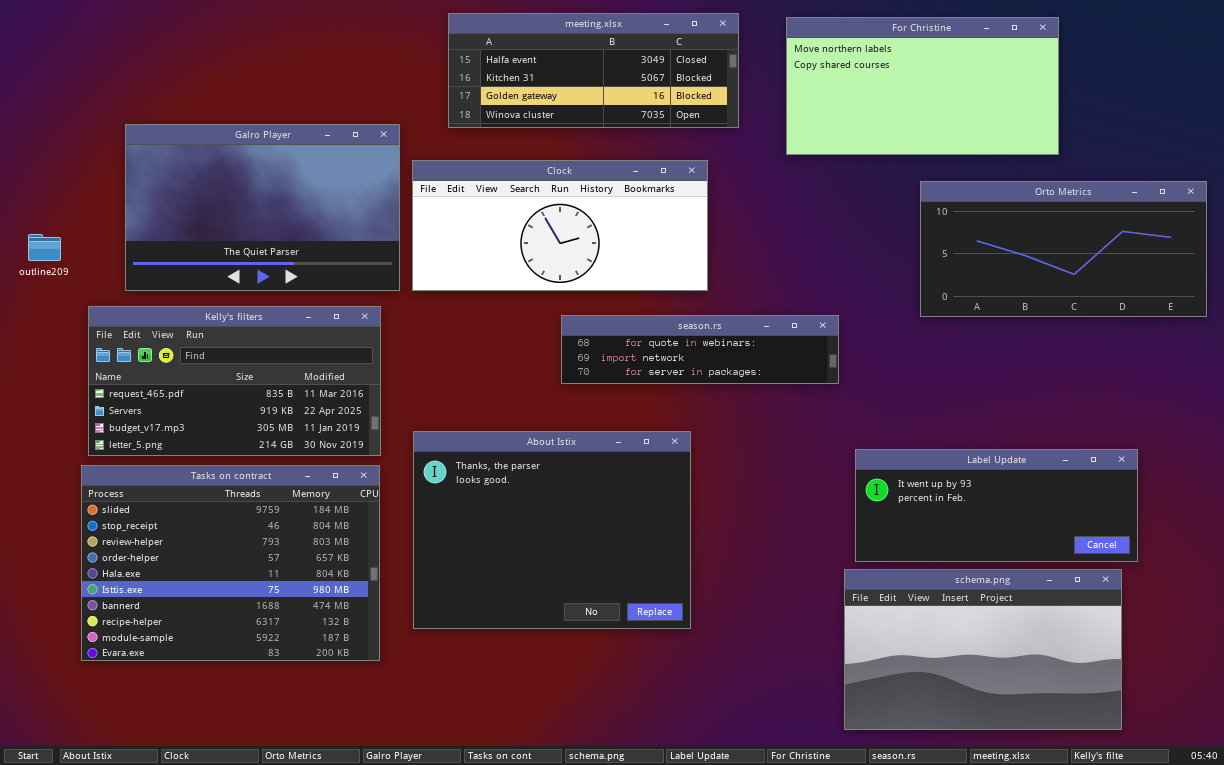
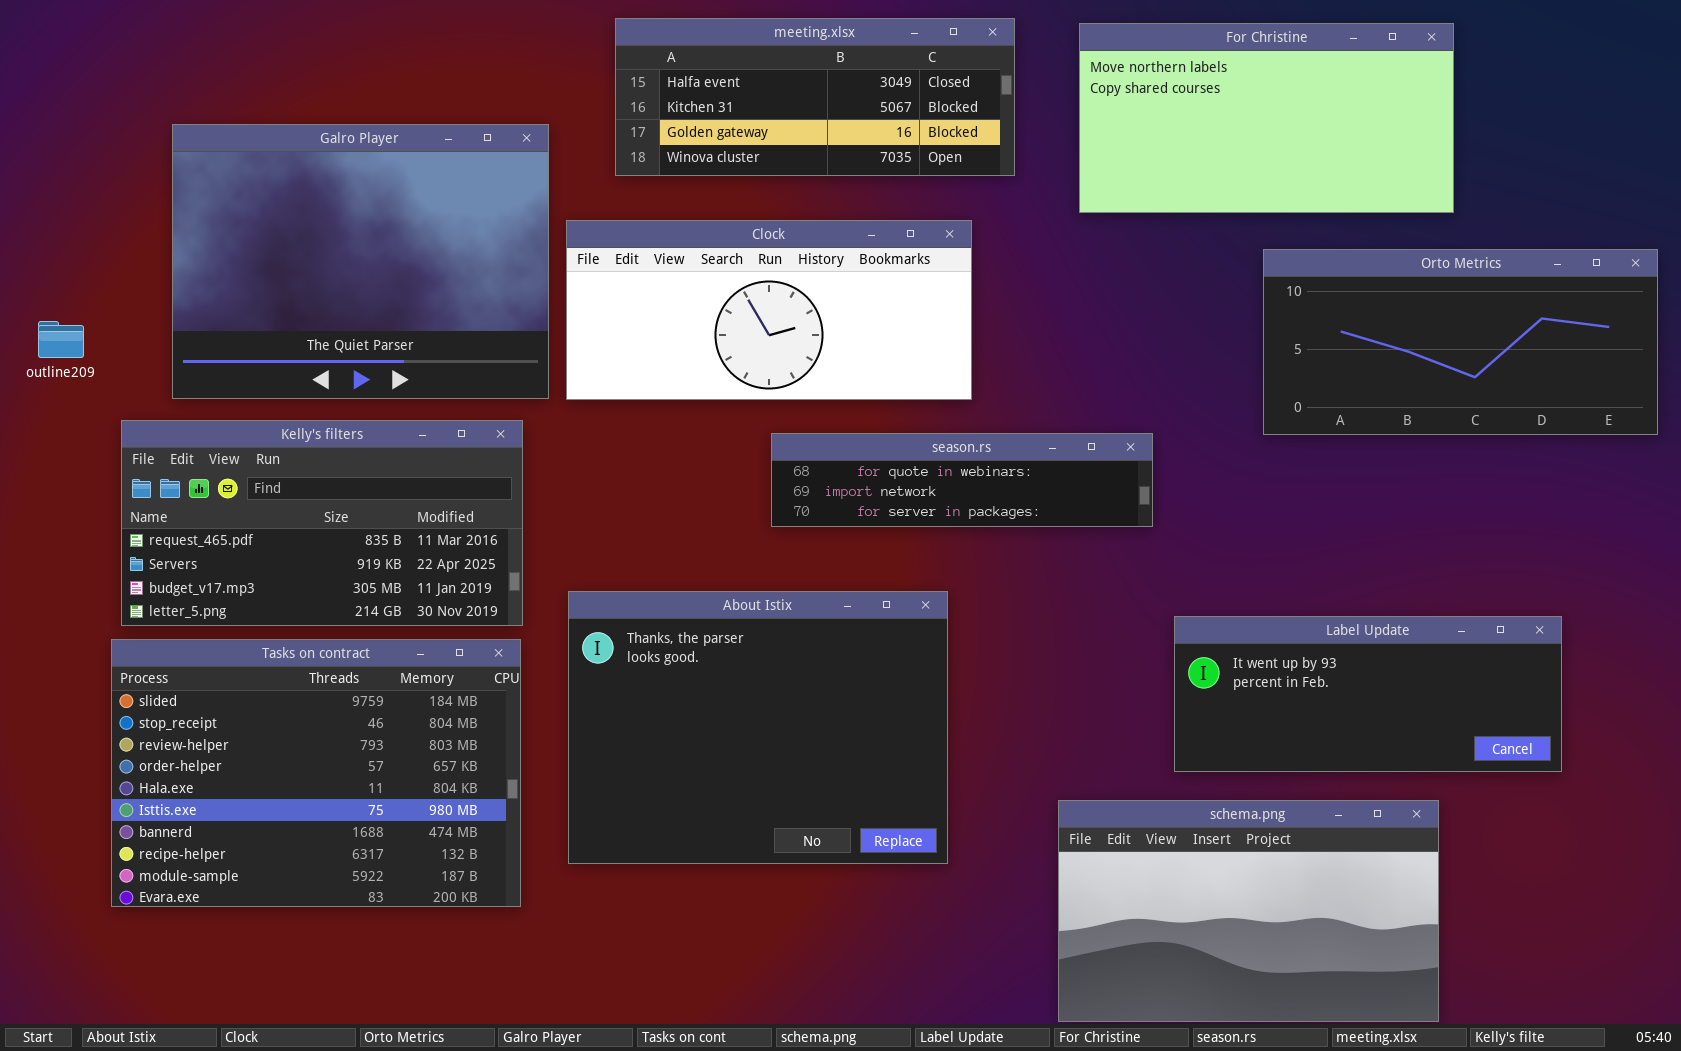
Galro Player: [125,124,400,291] -> [172,124,549,399], resized
schema.png: [844,569,1122,730] -> [1058,800,1439,1022], moved

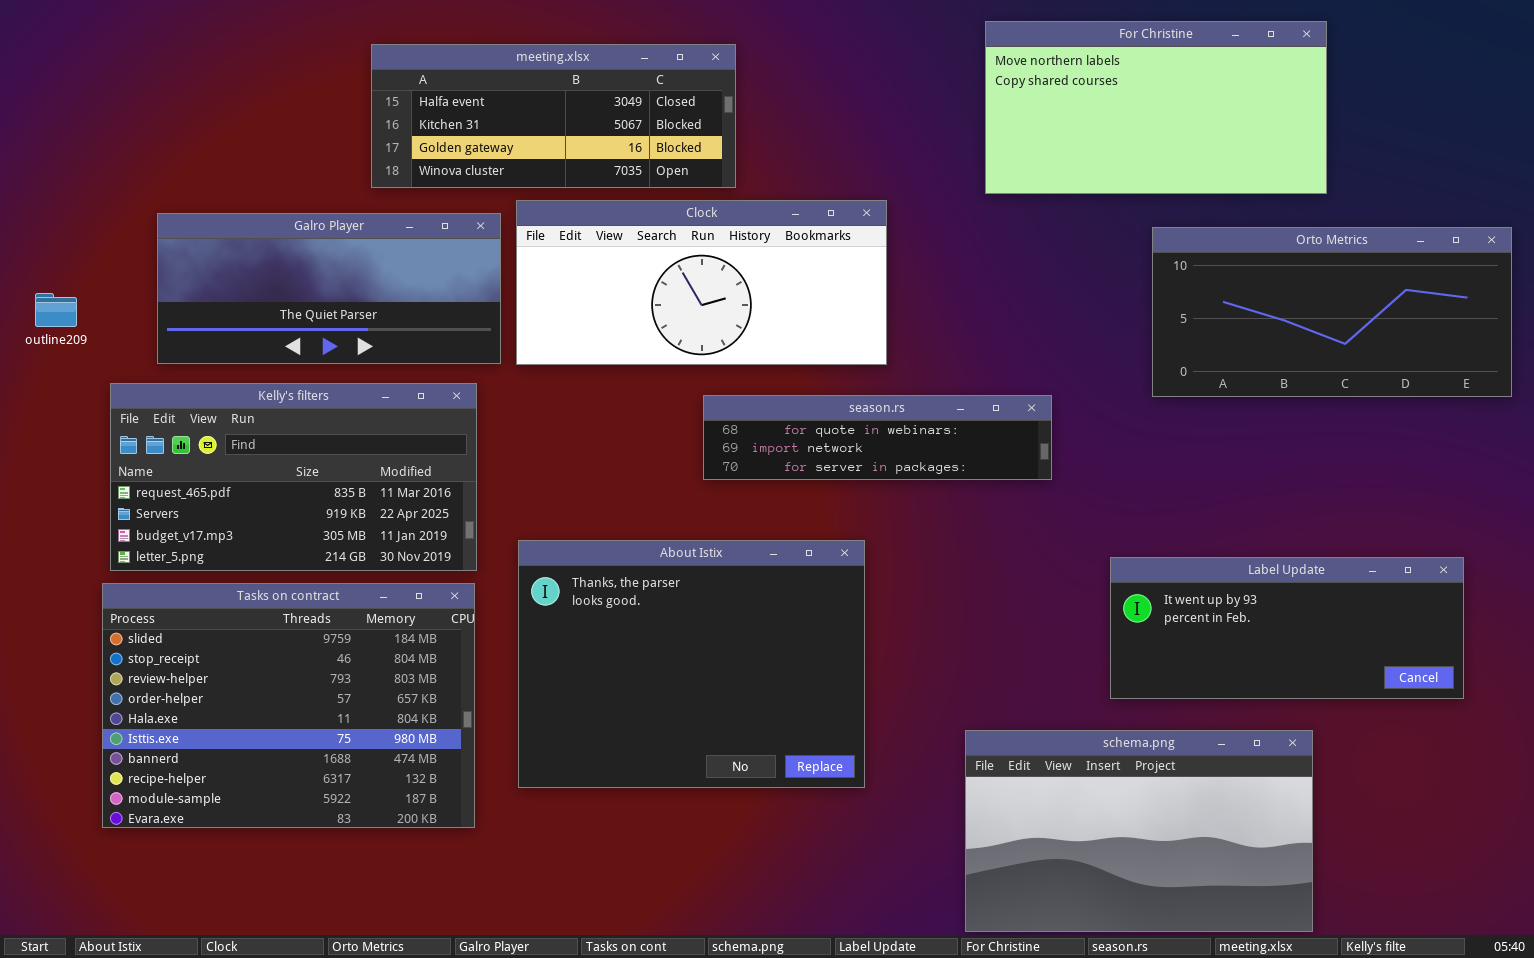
meeting.xlsx: [615,18,1015,176] -> [371,44,736,188], moved
Galro Player: [172,124,549,399] -> [157,213,501,364], resized
Label Update: [1174,616,1562,772] -> [1110,557,1464,699], moved

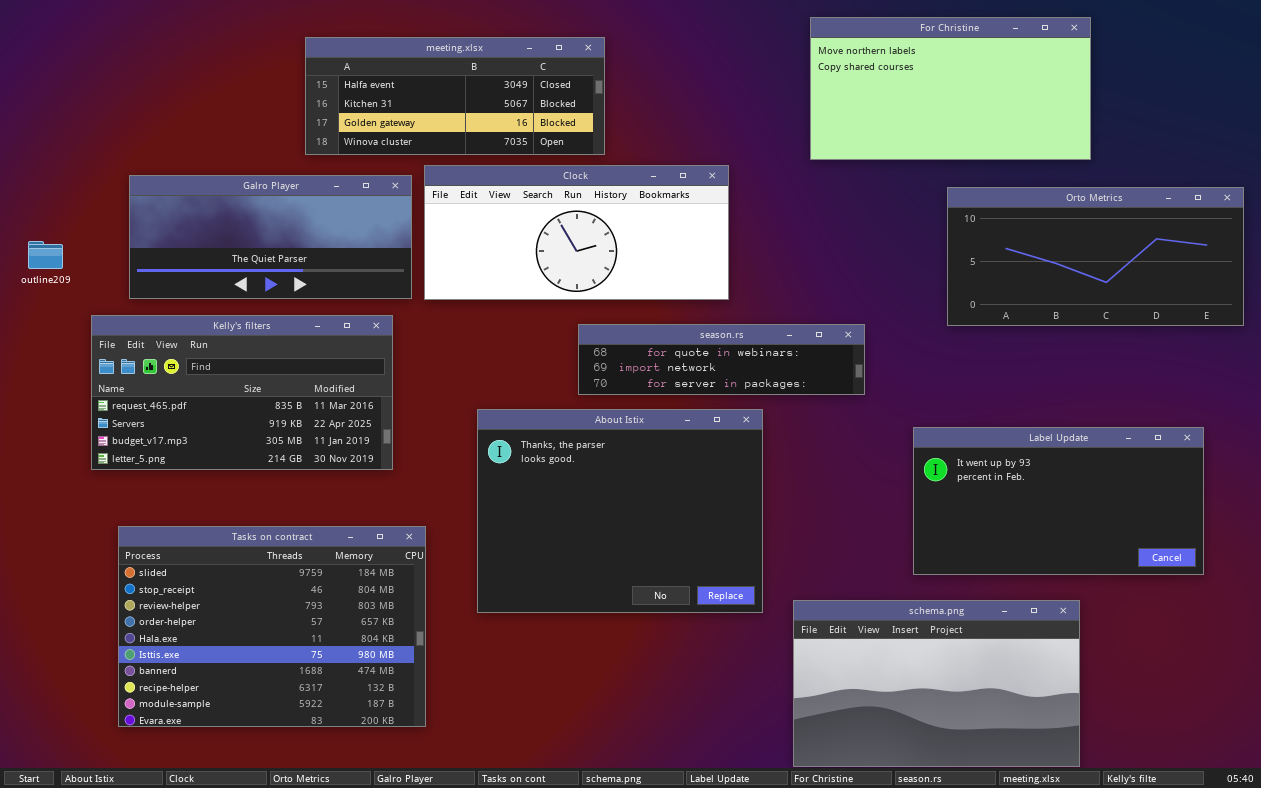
About Istix: [518,540,865,788] -> [477,409,763,613], moved
Label Update: [1110,557,1464,699] -> [913,427,1204,575], resized
Tasks on contract: [102,583,475,828] -> [118,526,426,727], moved

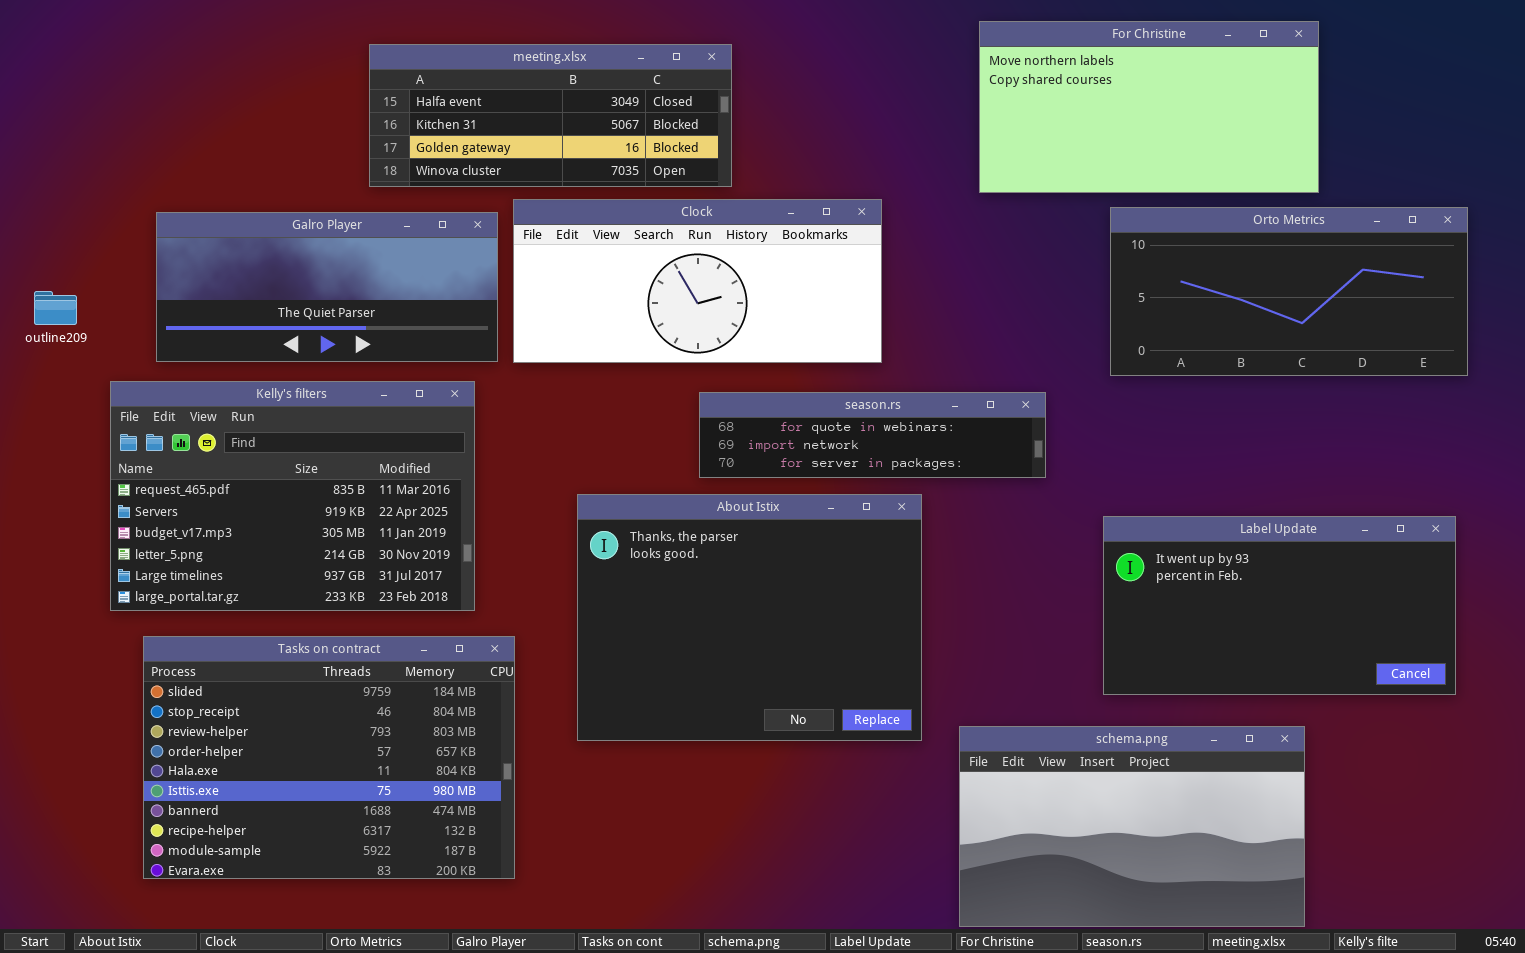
Orto Metrics: [947,187,1244,326] -> [1110,207,1468,376], moved
Kelly's filters: [91,315,393,470] -> [110,381,475,611], resized

